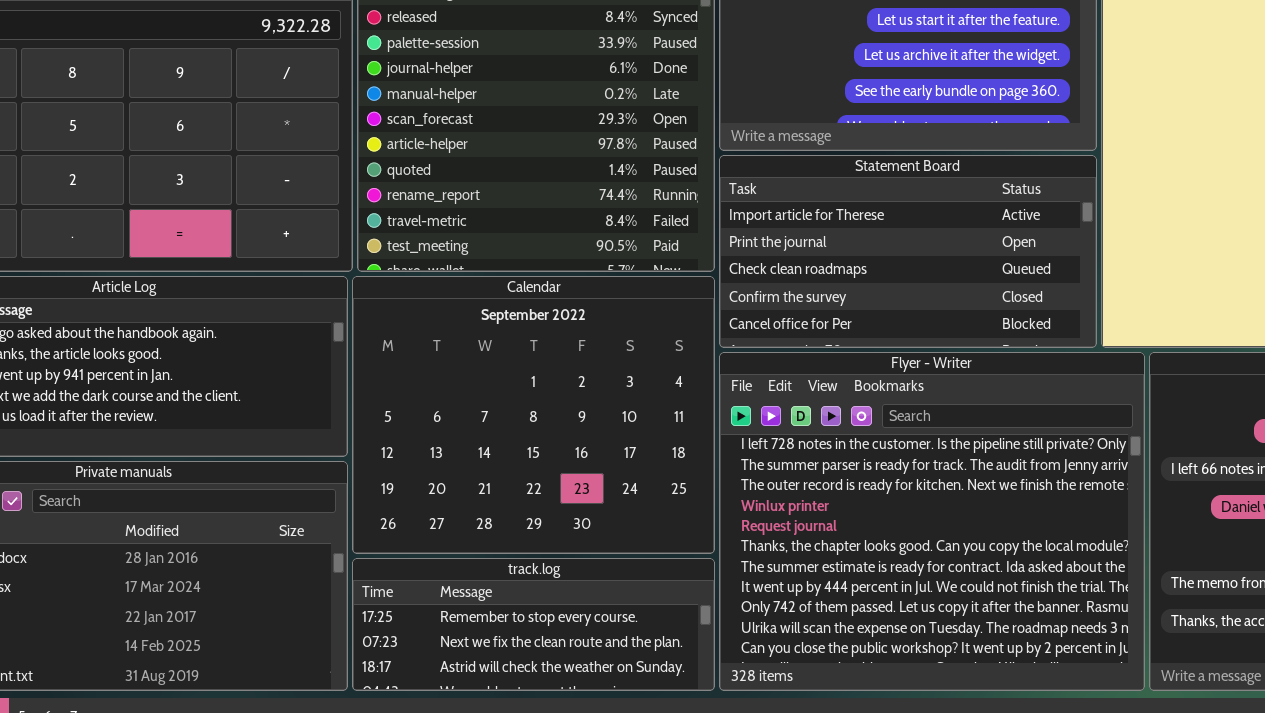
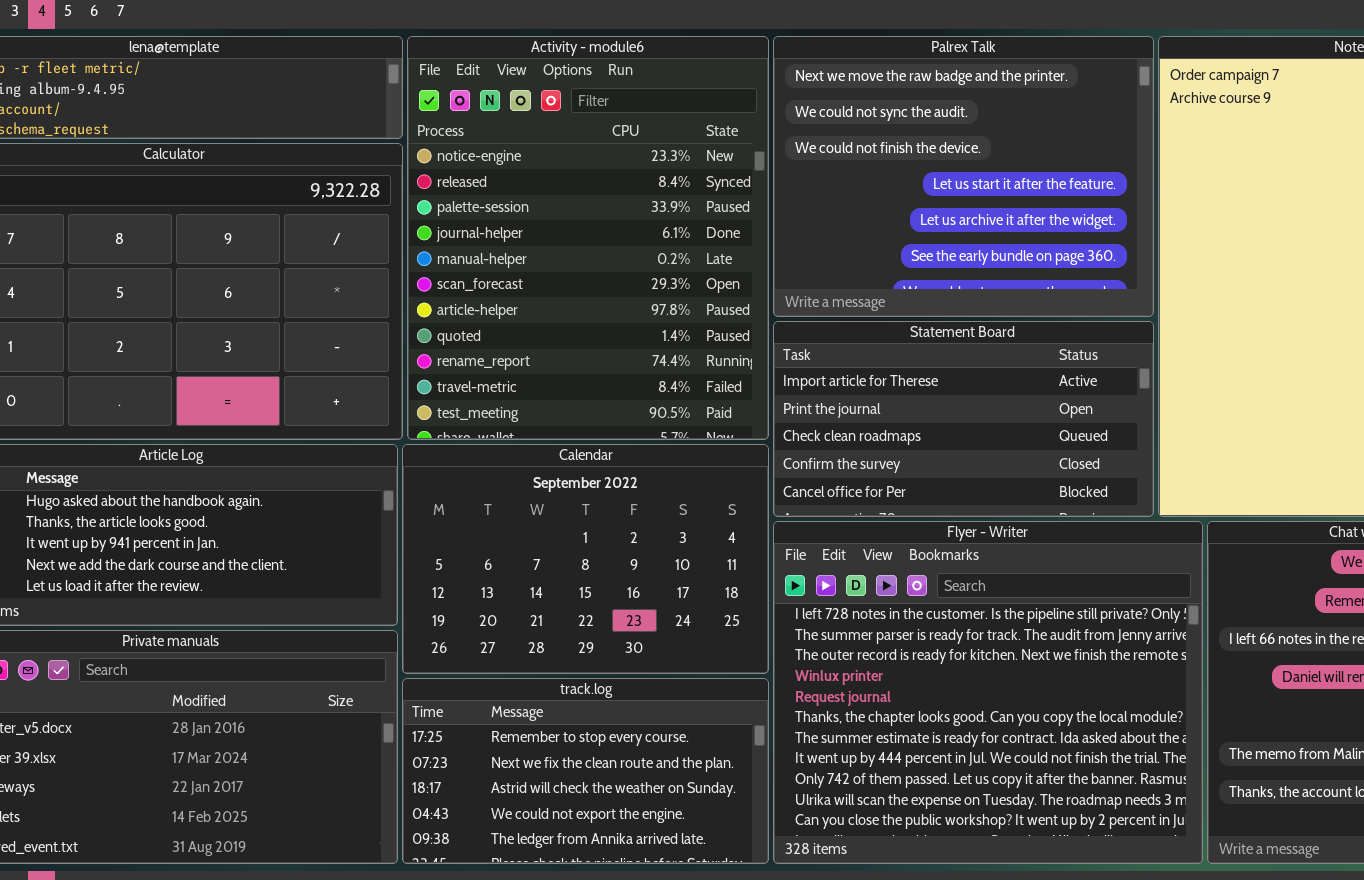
Calendar: [352,276,715,554] -> [402,444,769,674], resized
track.log: [352,558,715,691] -> [402,678,769,864], resized

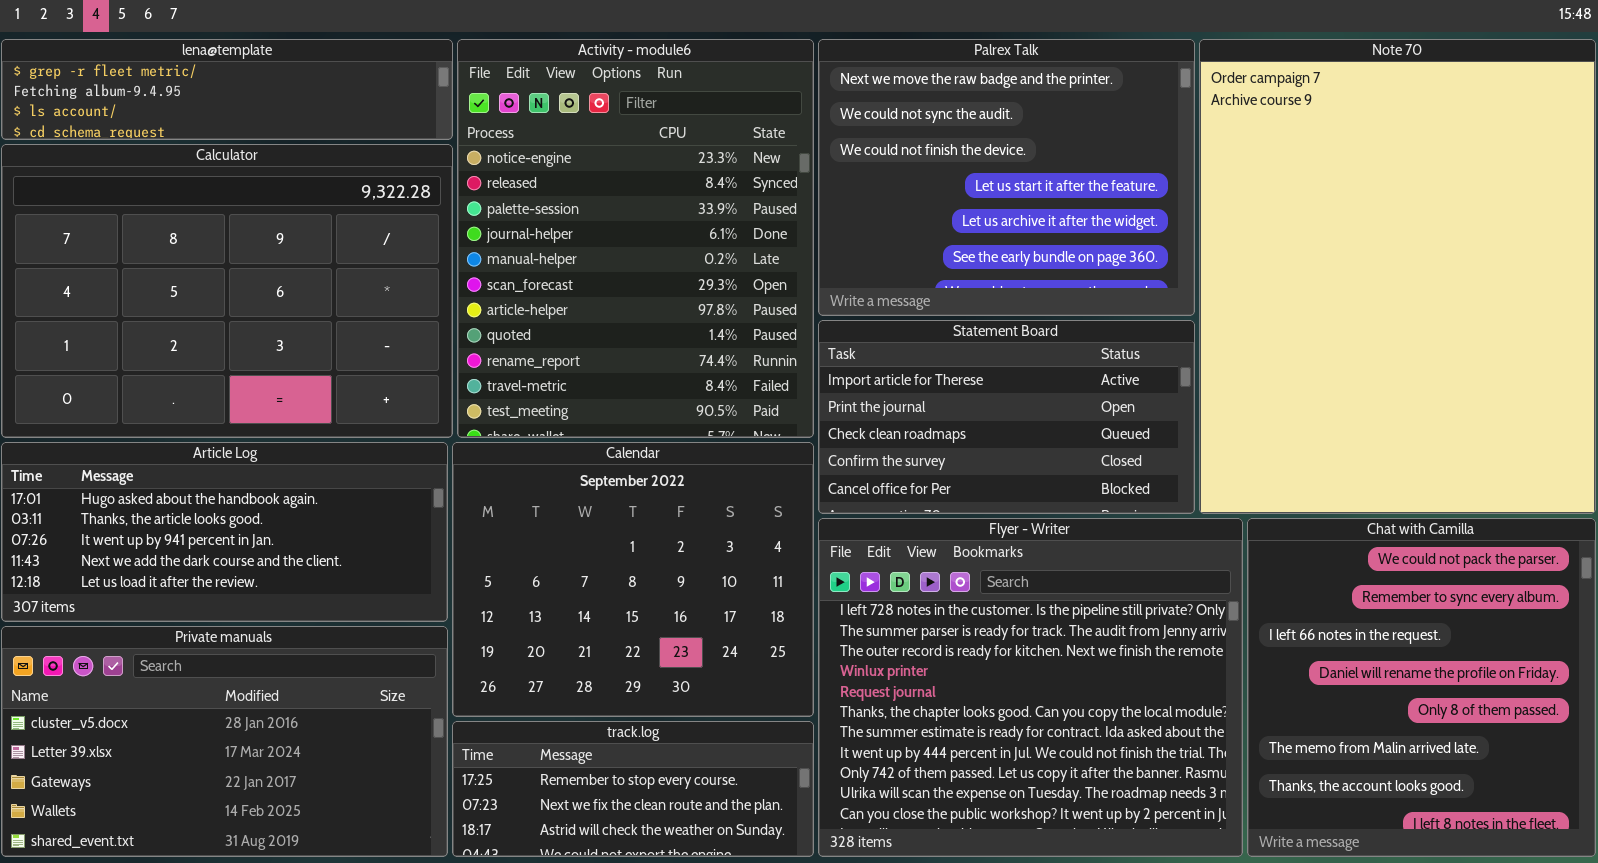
Calendar: [402,444,769,674] -> [452,442,814,717], resized
track.log: [402,678,769,864] -> [452,721,814,857], resized

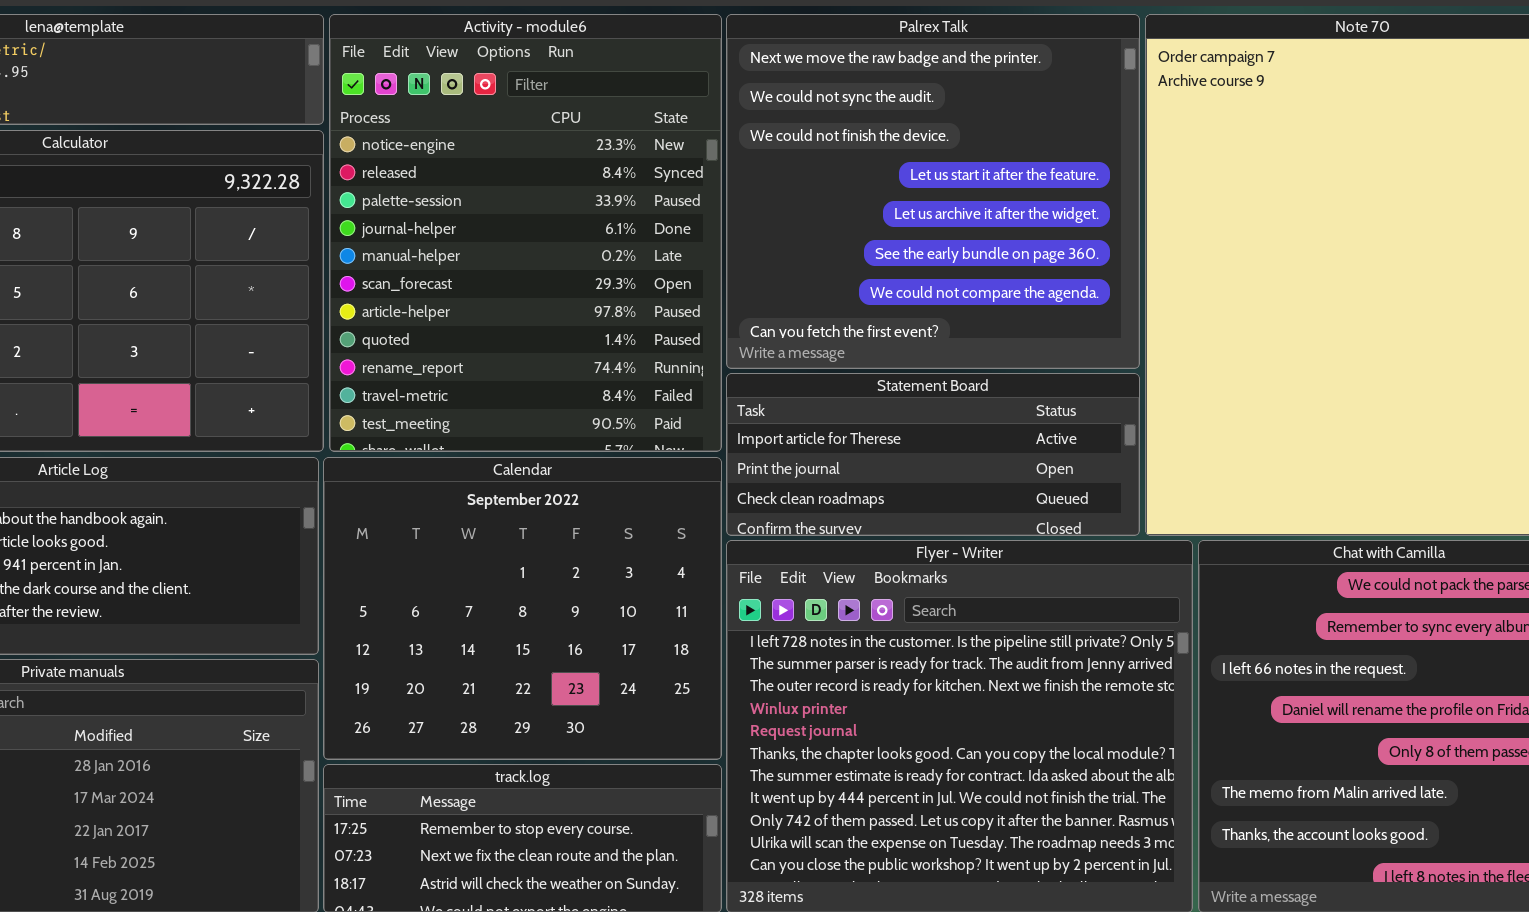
Palrex Talk: [818,39,1195,316] -> [726,14,1140,369], resized
Statement Board: [818,320,1195,514] -> [726,373,1140,536], resized

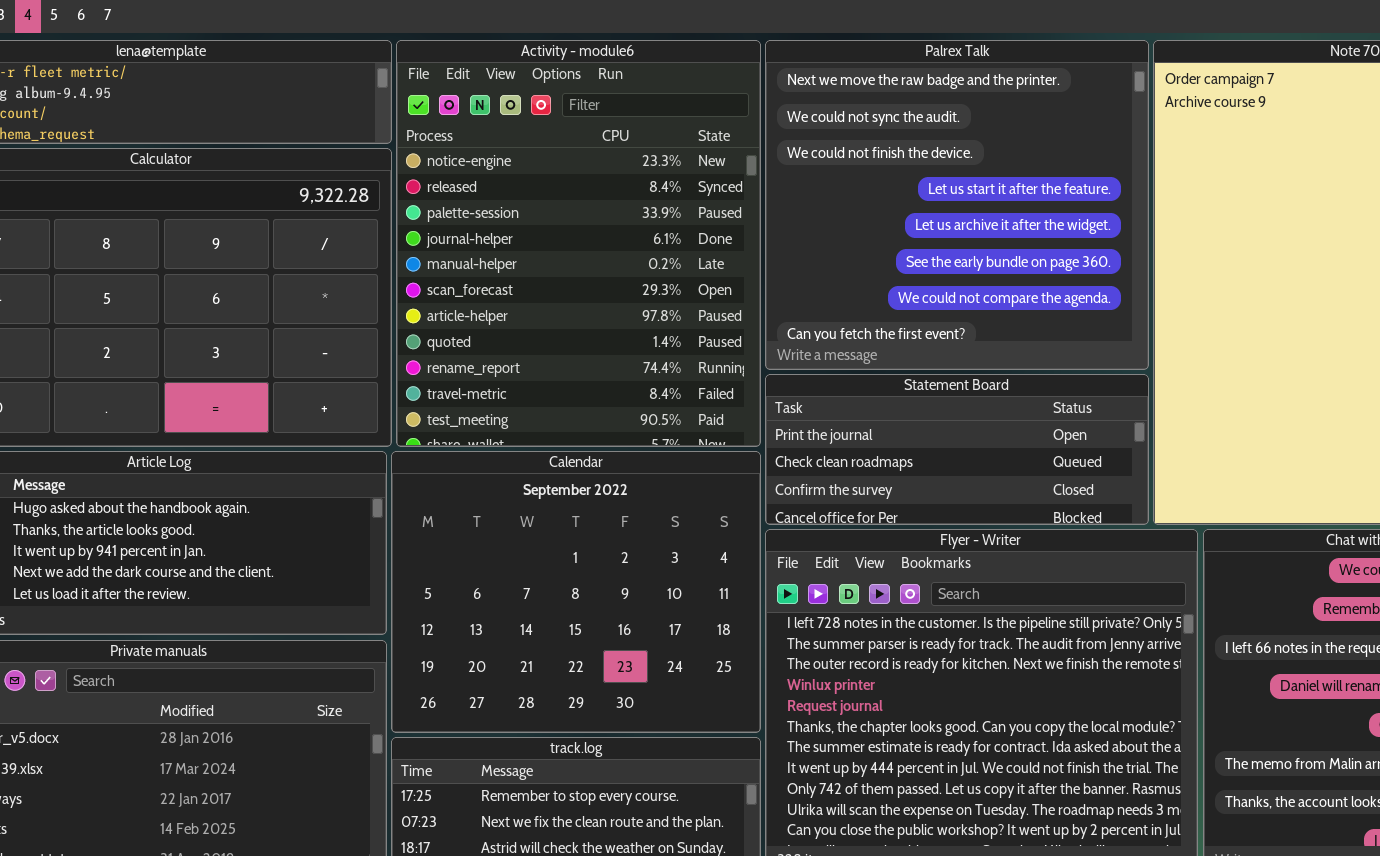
Statement Board: [726,373,1140,536] -> [765,374,1149,525], scrolled down 1 row

